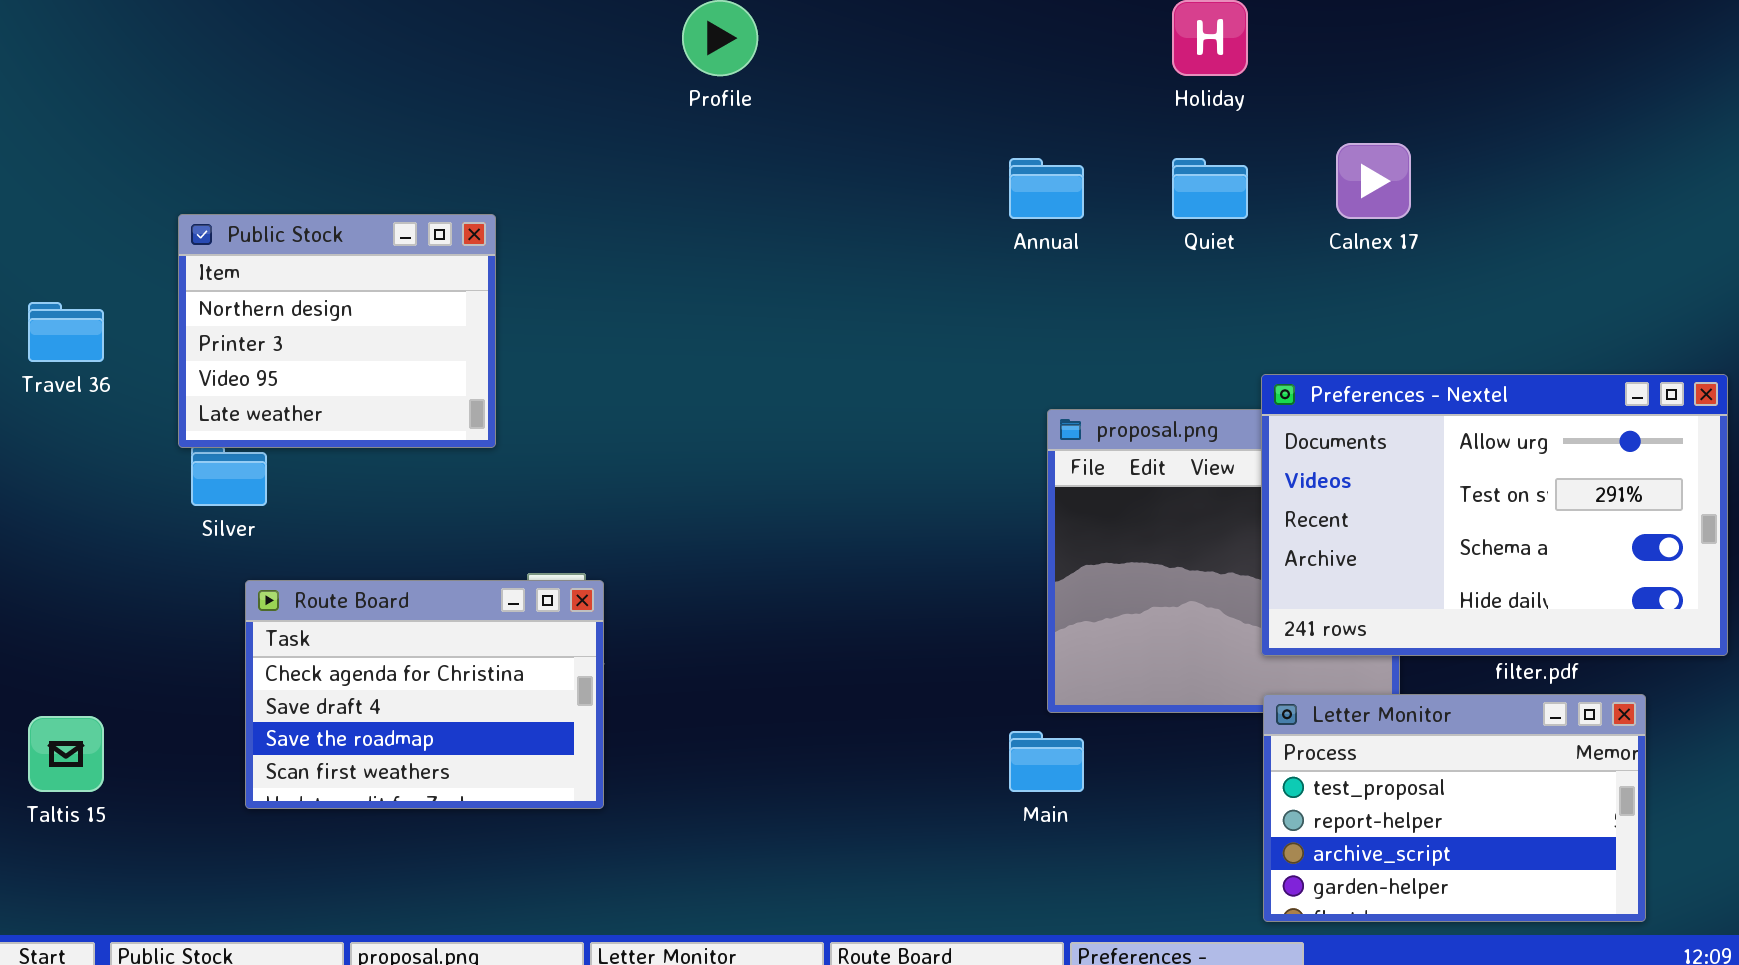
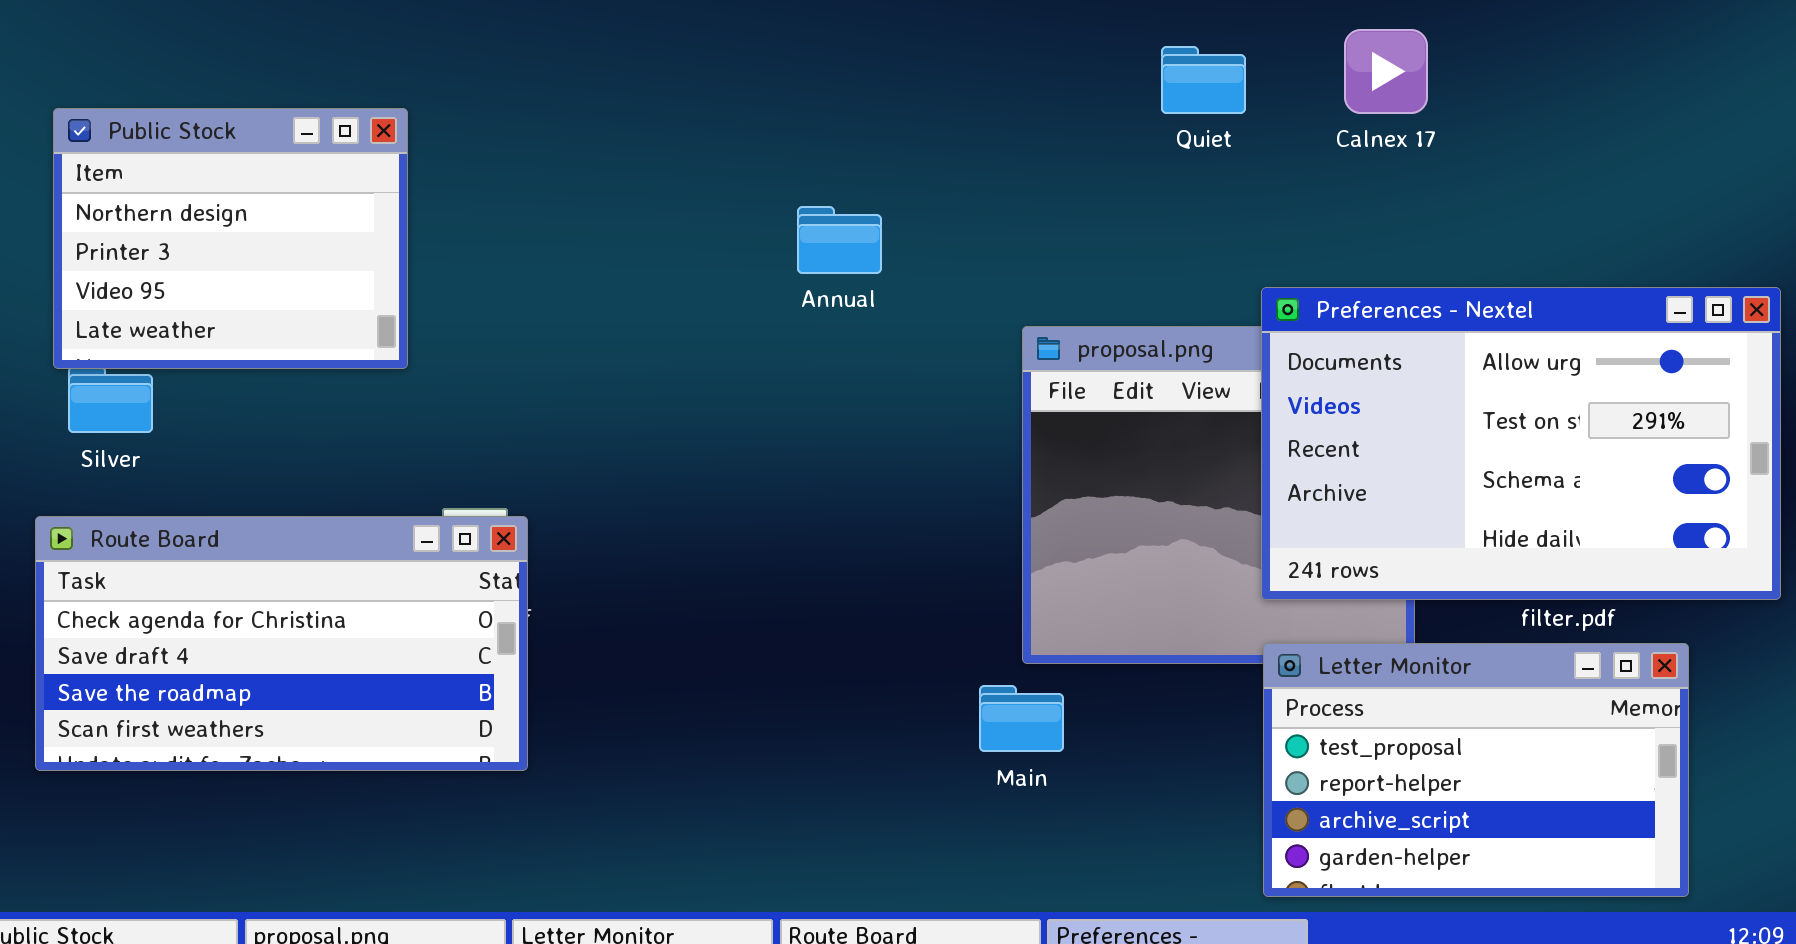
Annual: [1009,158,1084,219] -> [797,206,882,274], moved
Route Board: [245,580,604,809] -> [35,516,528,771], resized

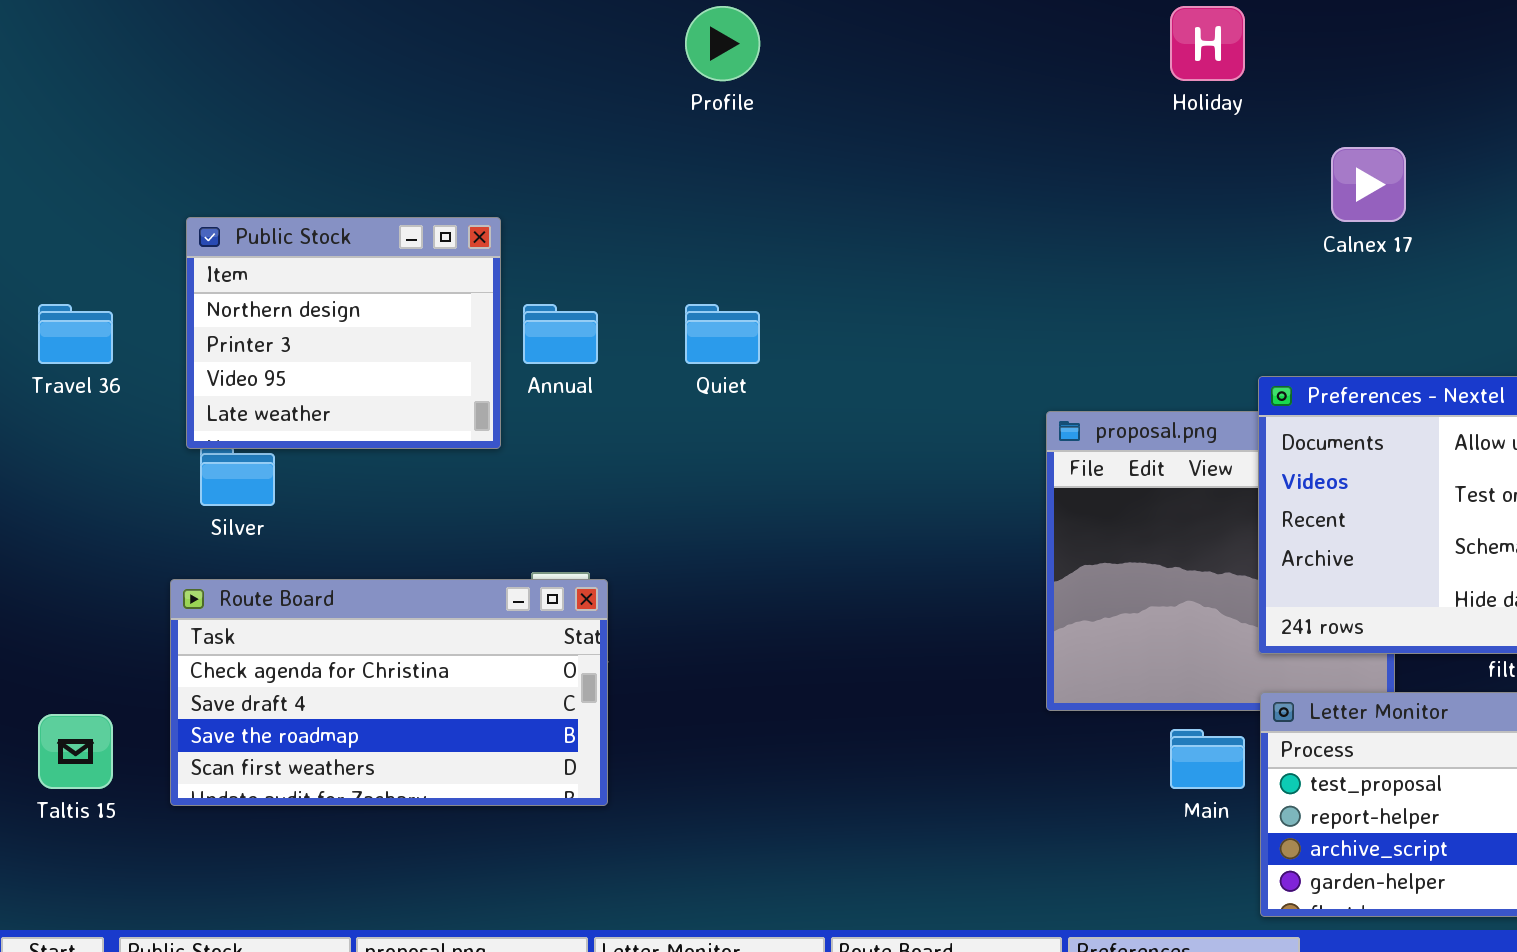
Quiet: [1161,46,1246,114] -> [685,304,760,364], moved
Annual: [797,206,882,274] -> [523,304,598,364], moved
Main: [979,685,1064,752] -> [1170,729,1245,789], moved

